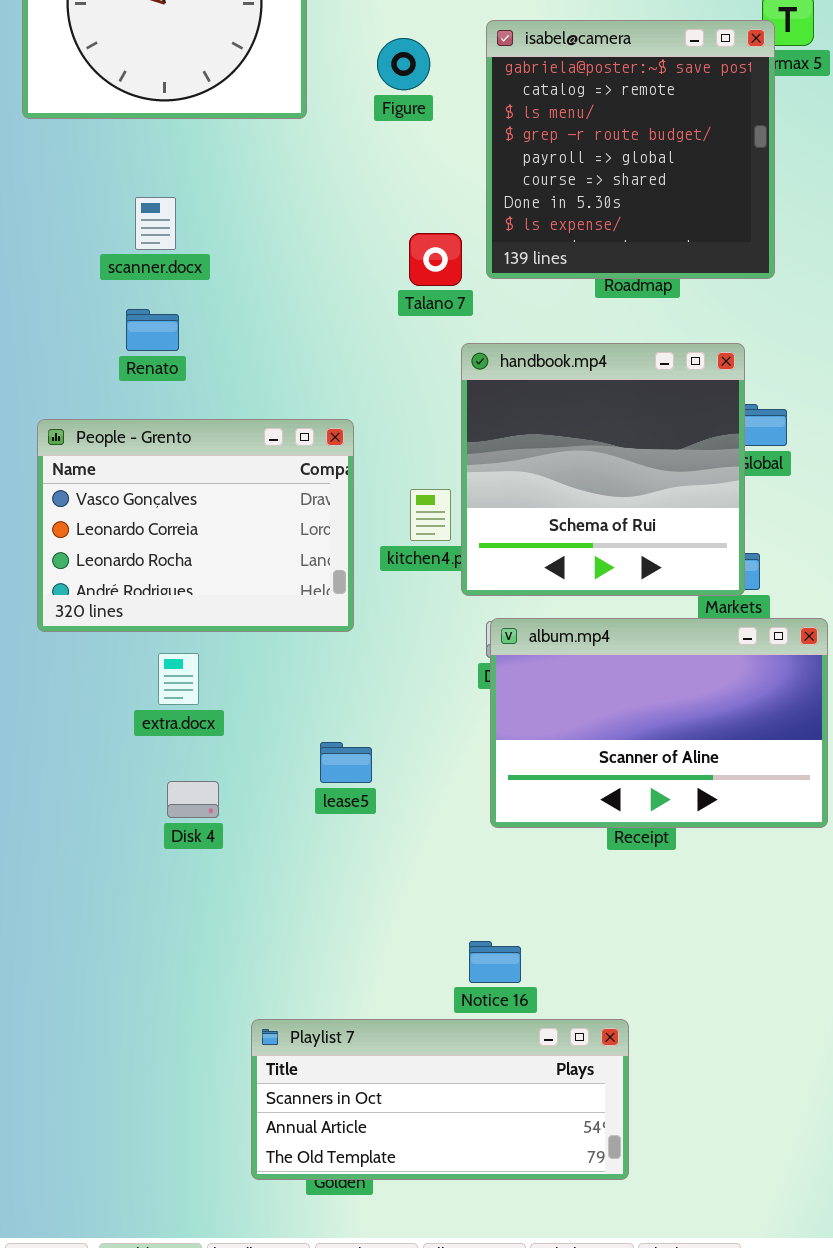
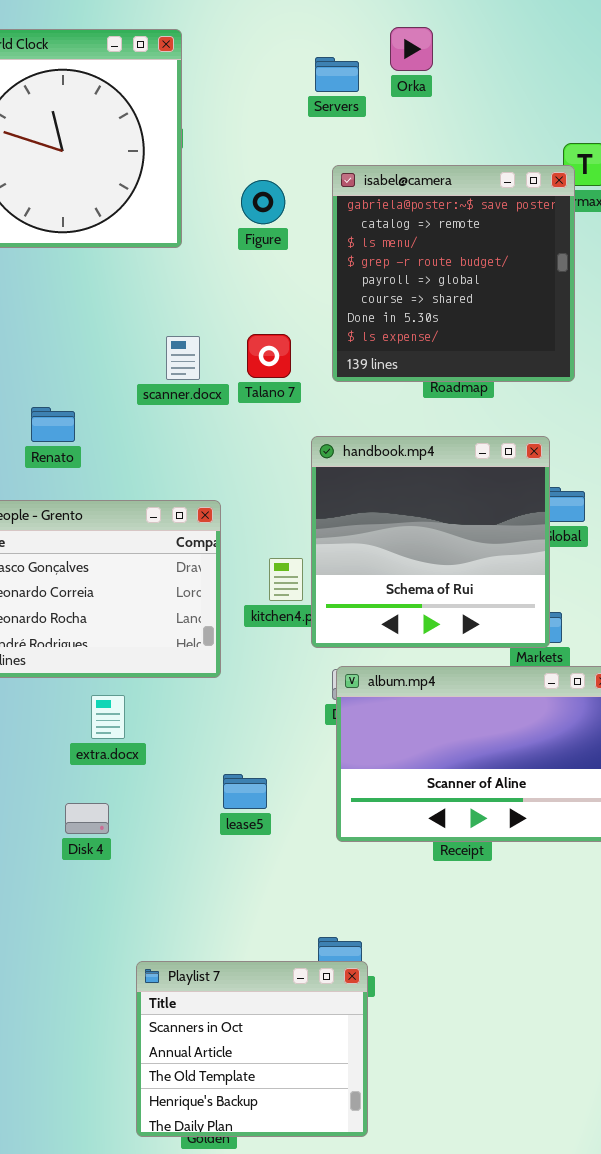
scanner.docx: [135,197,176,250] -> [166,336,200,380], moved
Talano 7: [409,233,462,286] -> [247,334,291,378], moved
extra.docx: [158,653,199,705] -> [91,695,125,739], moved
lease5: [320,742,372,783] -> [223,774,267,809], moved
Playlist 7: [251,1019,629,1180] -> [136,961,368,1137], resized

